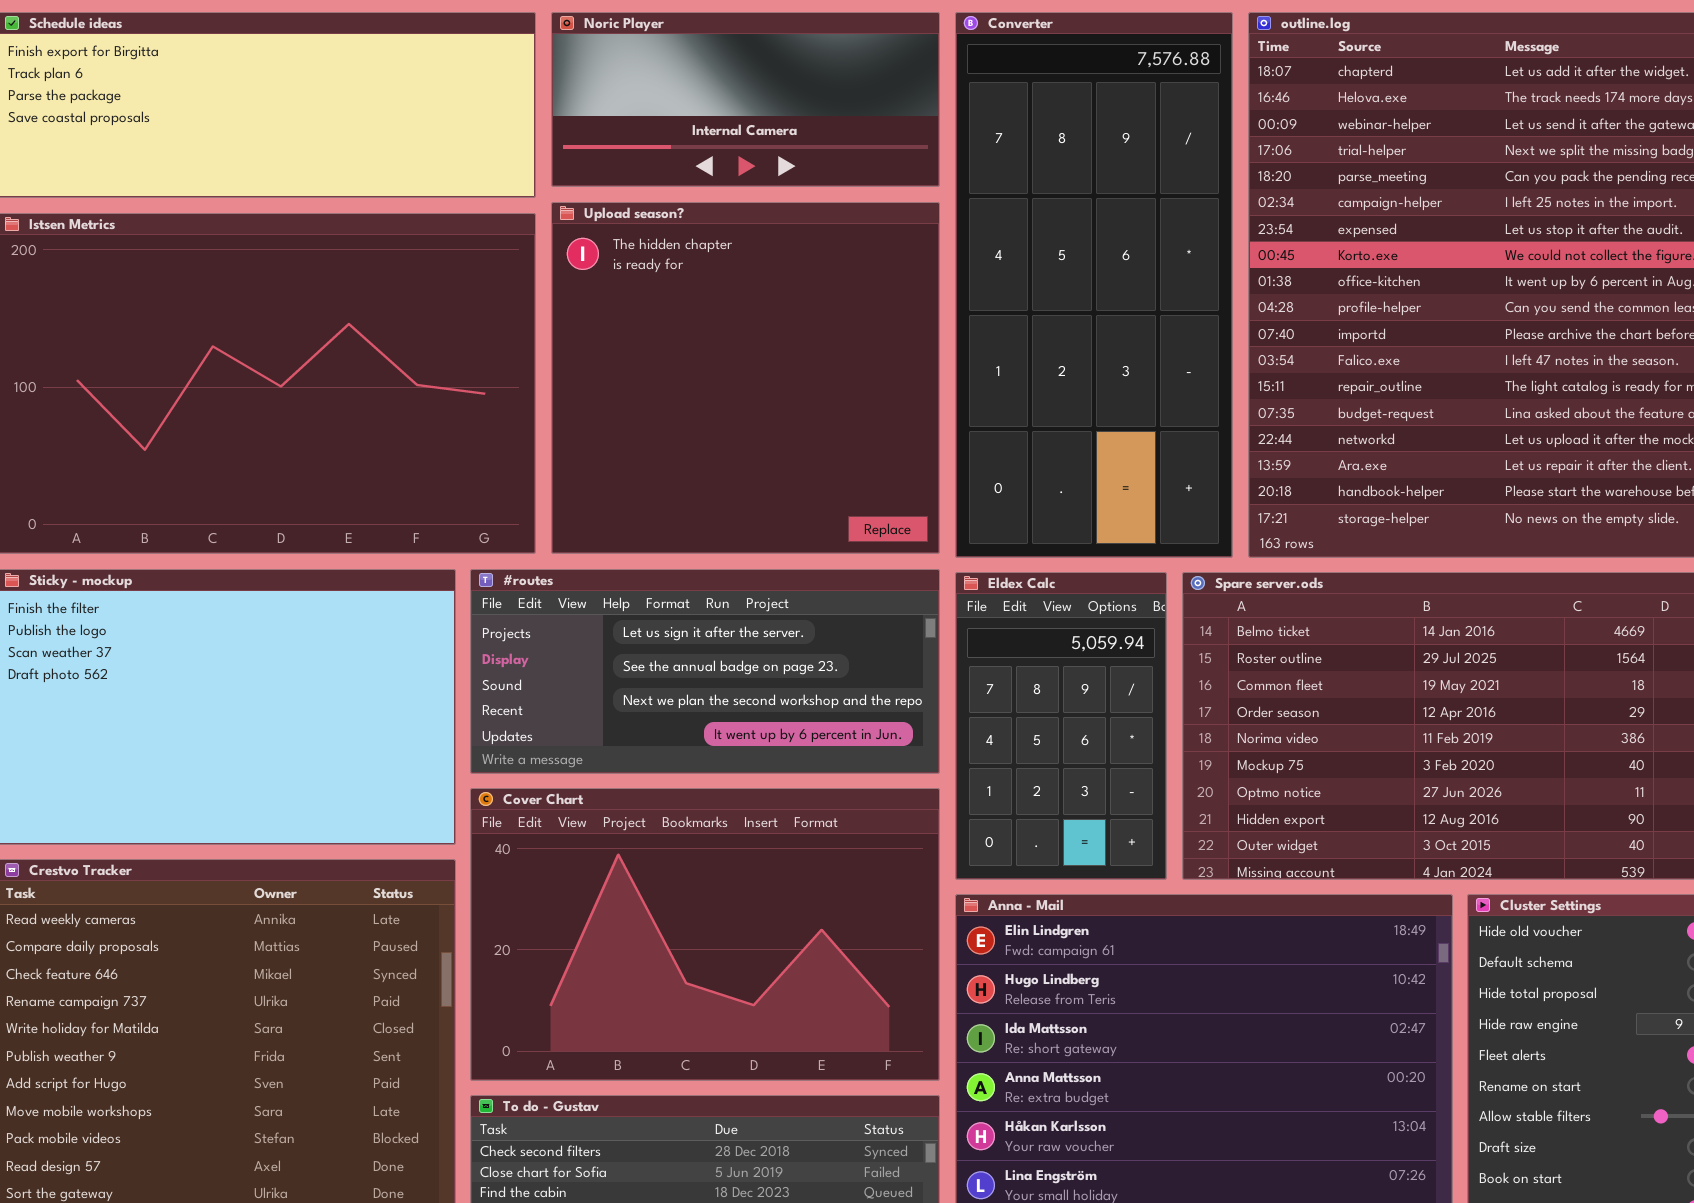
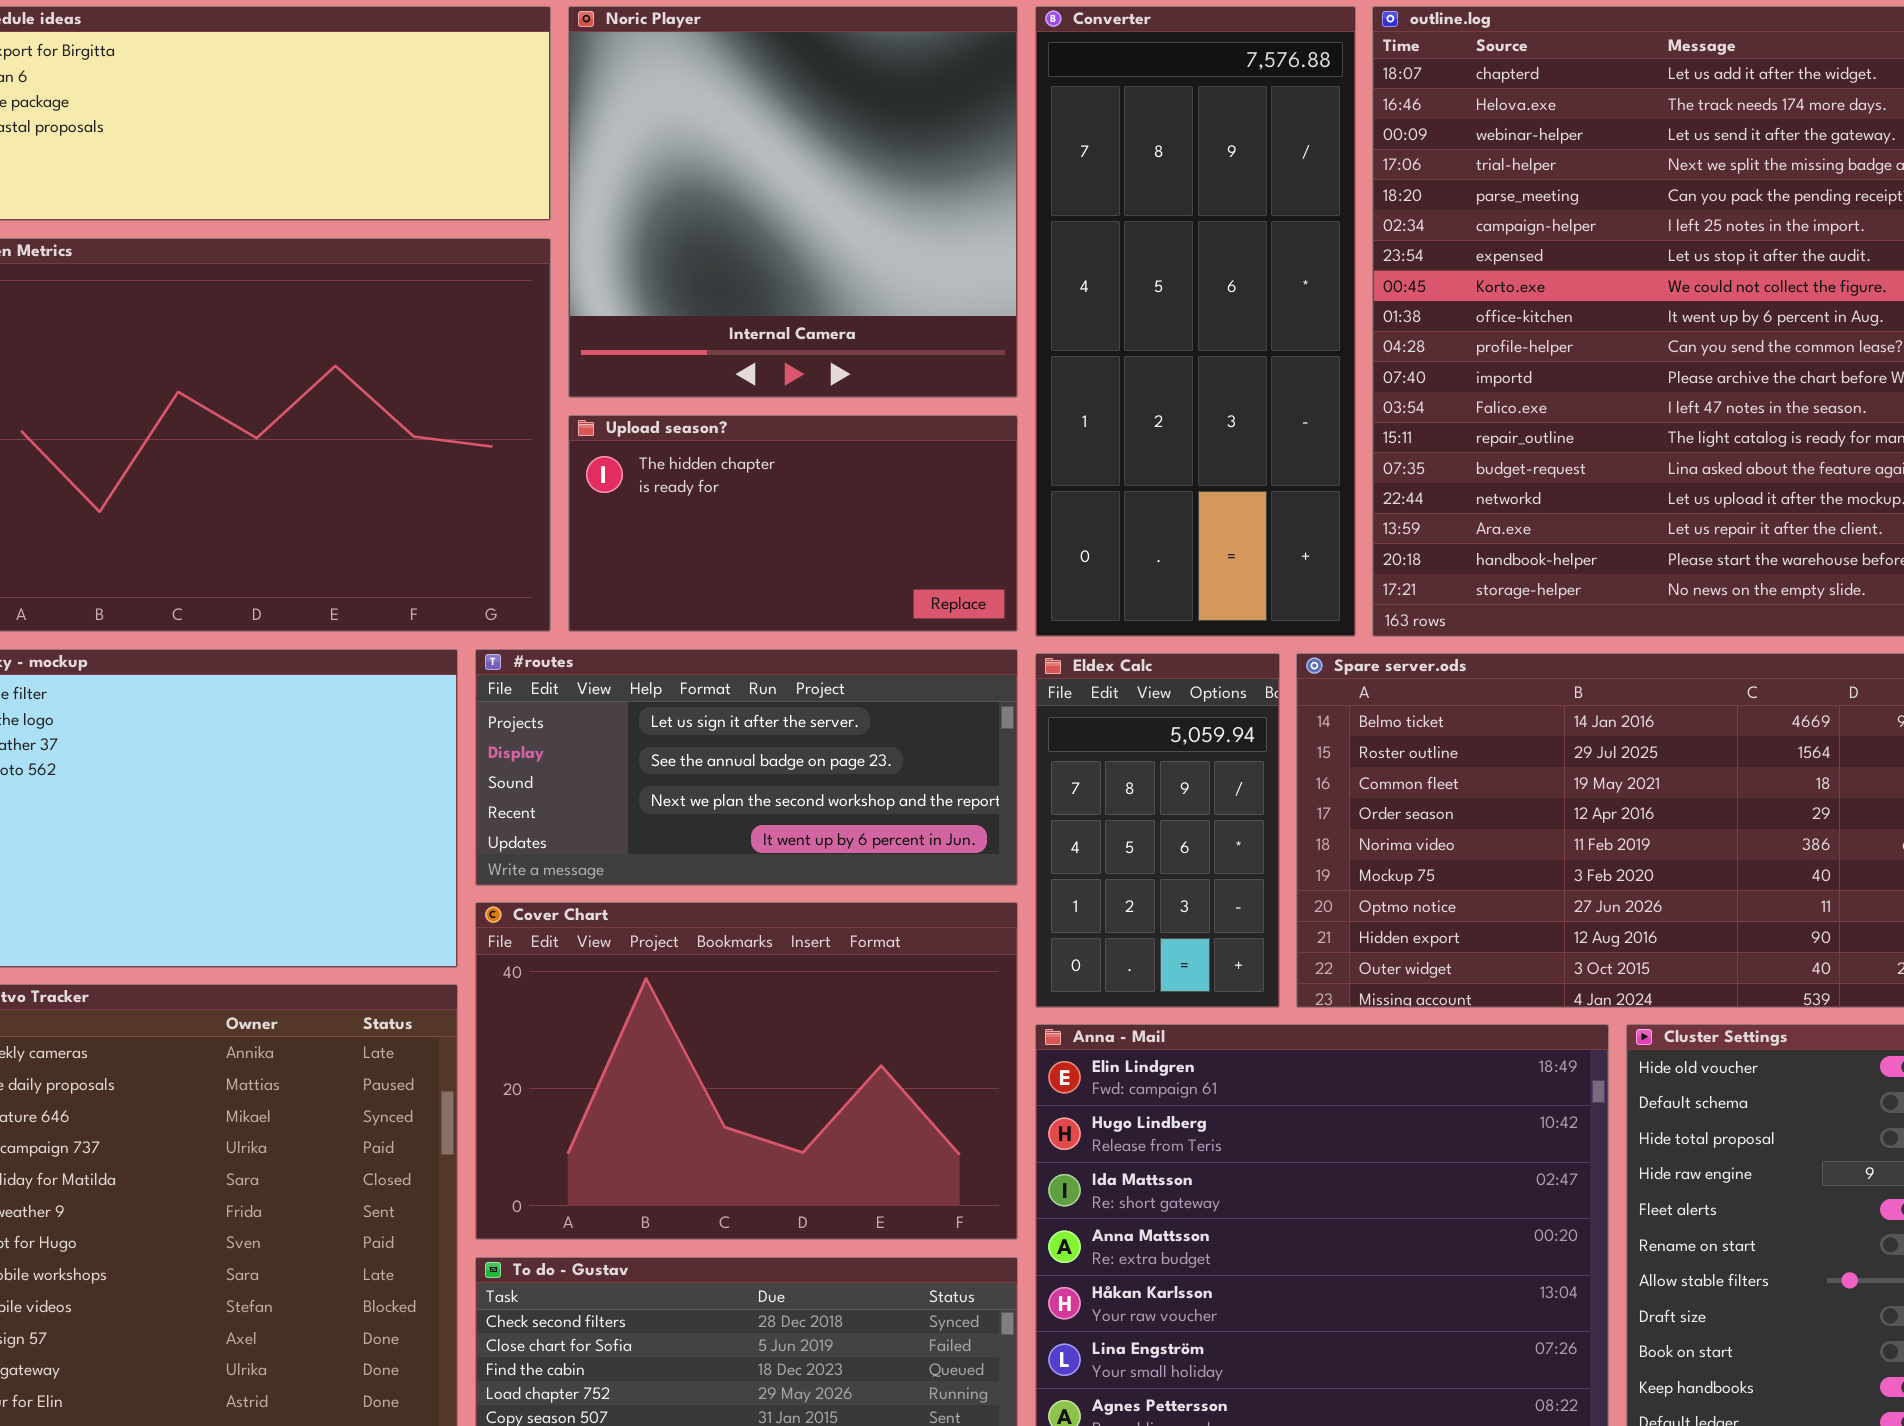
Noric Player: [551,12,940,187] -> [568,6,1018,398], resized
Upload season?: [551,202,940,554] -> [568,415,1018,632], resized

